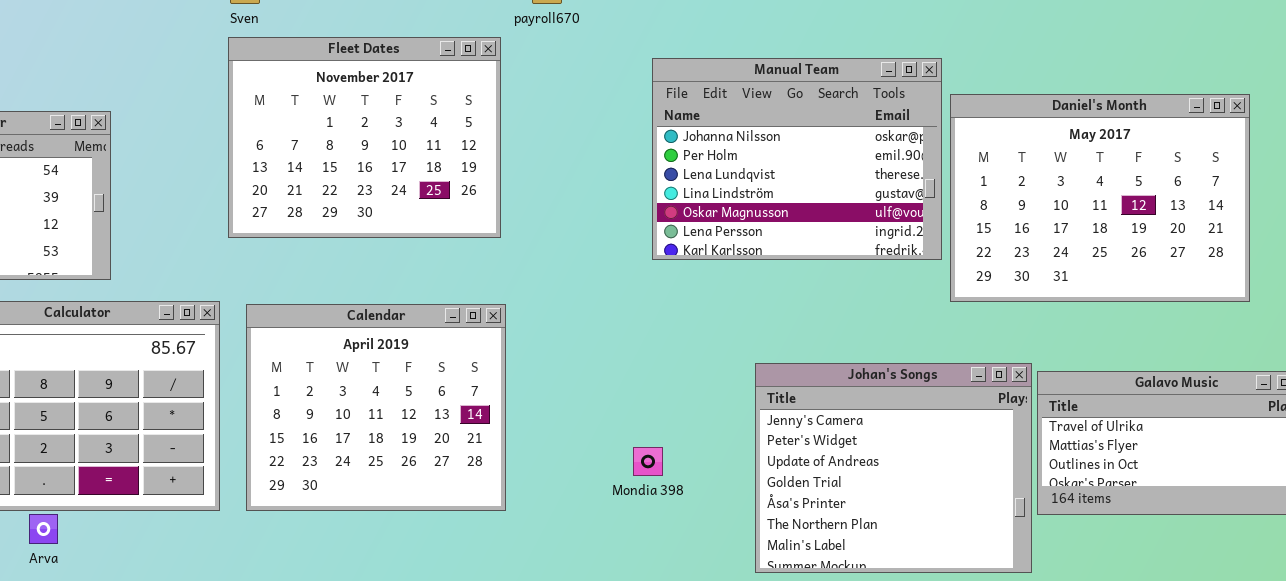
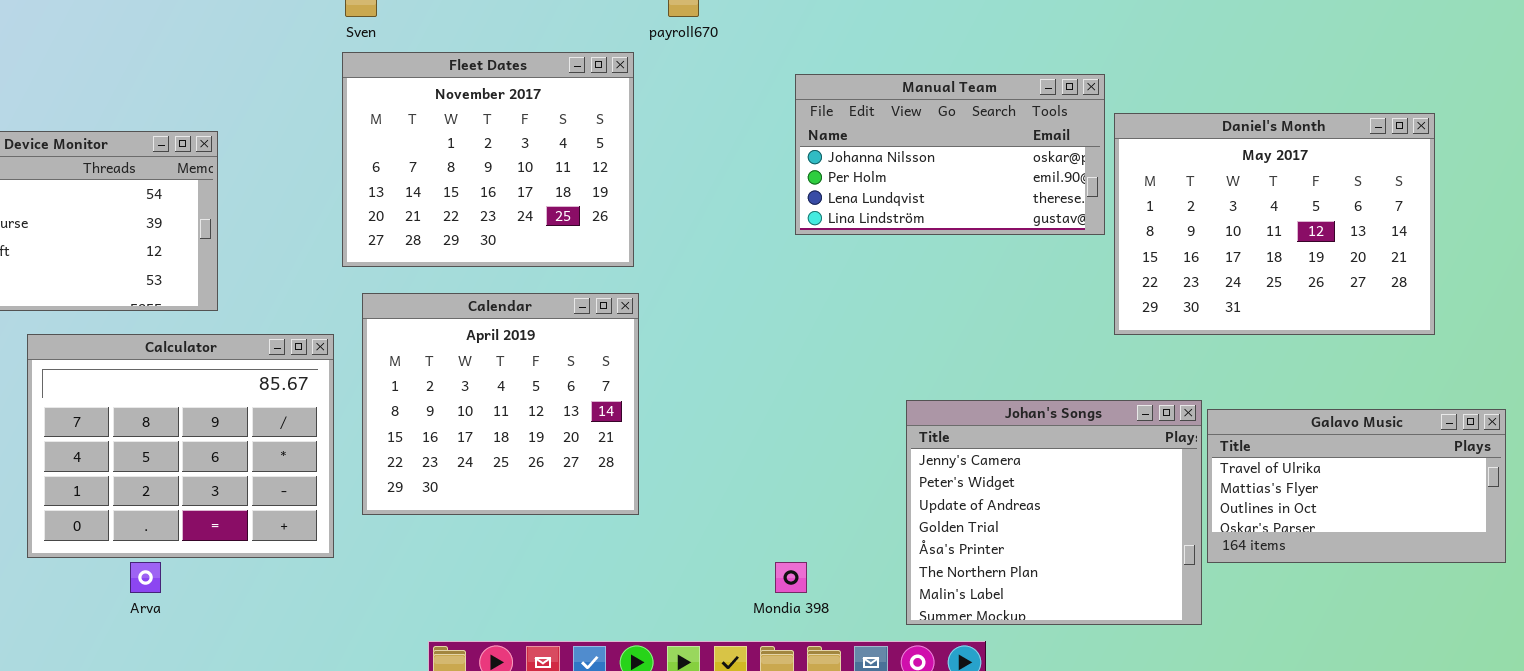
Manual Team: [652,58,942,260] -> [795,74,1105,235], resized
Calendar: [246,304,506,511] -> [362,293,639,515], moved
Mondia 398: [633,447,663,476] -> [775,562,807,593], moved

